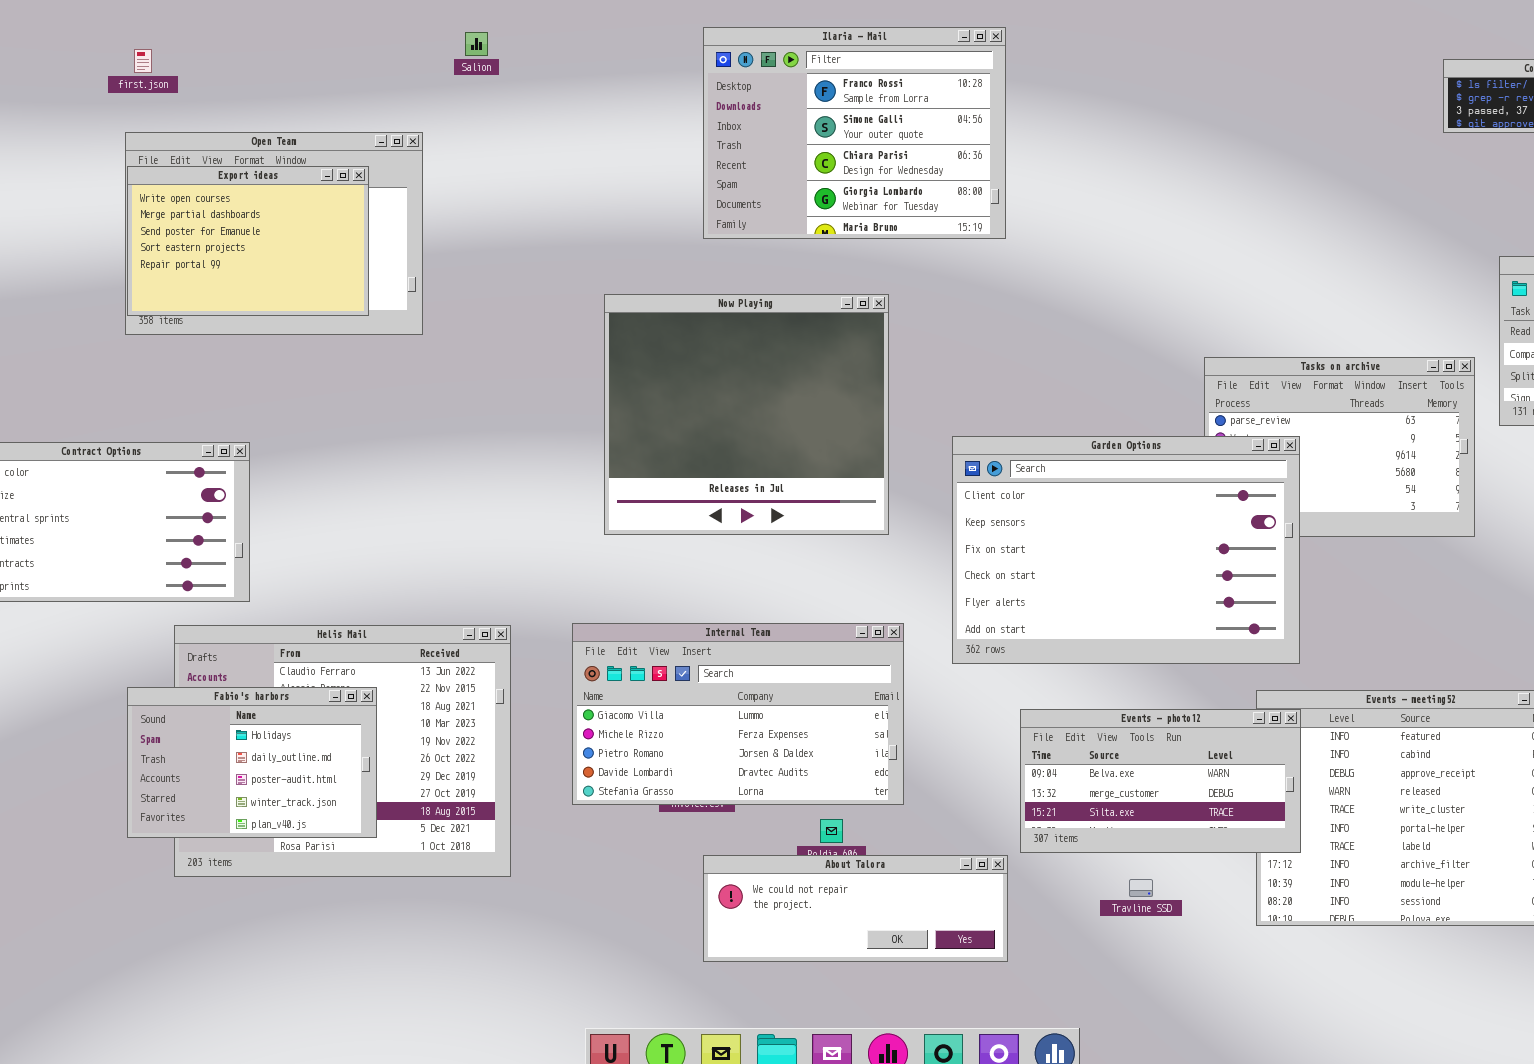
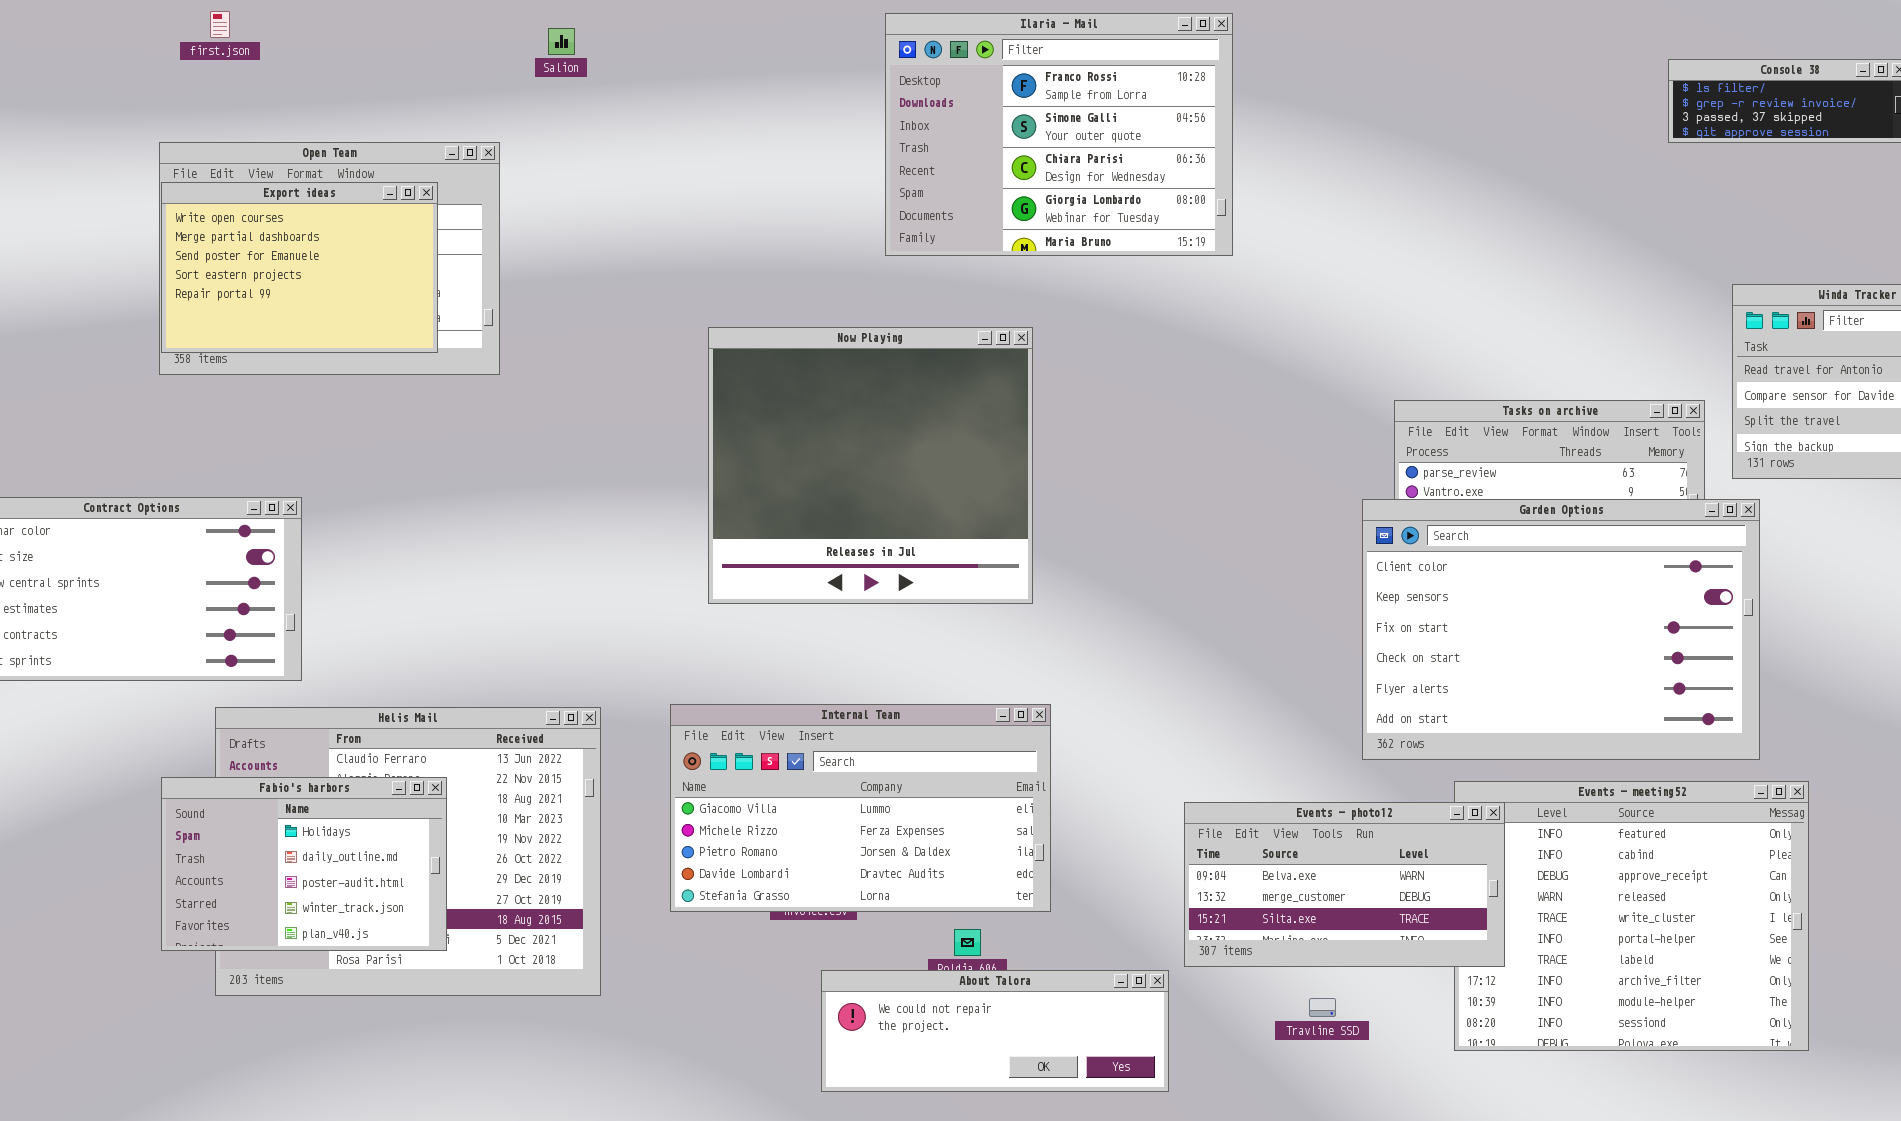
Ilaria - Mail: [703,27,1006,239] -> [885,13,1233,256], moved
first.json: [134,49,152,73] -> [210,11,230,38], moved
Garden Options: [952,436,1300,664] -> [1362,499,1760,760], moved

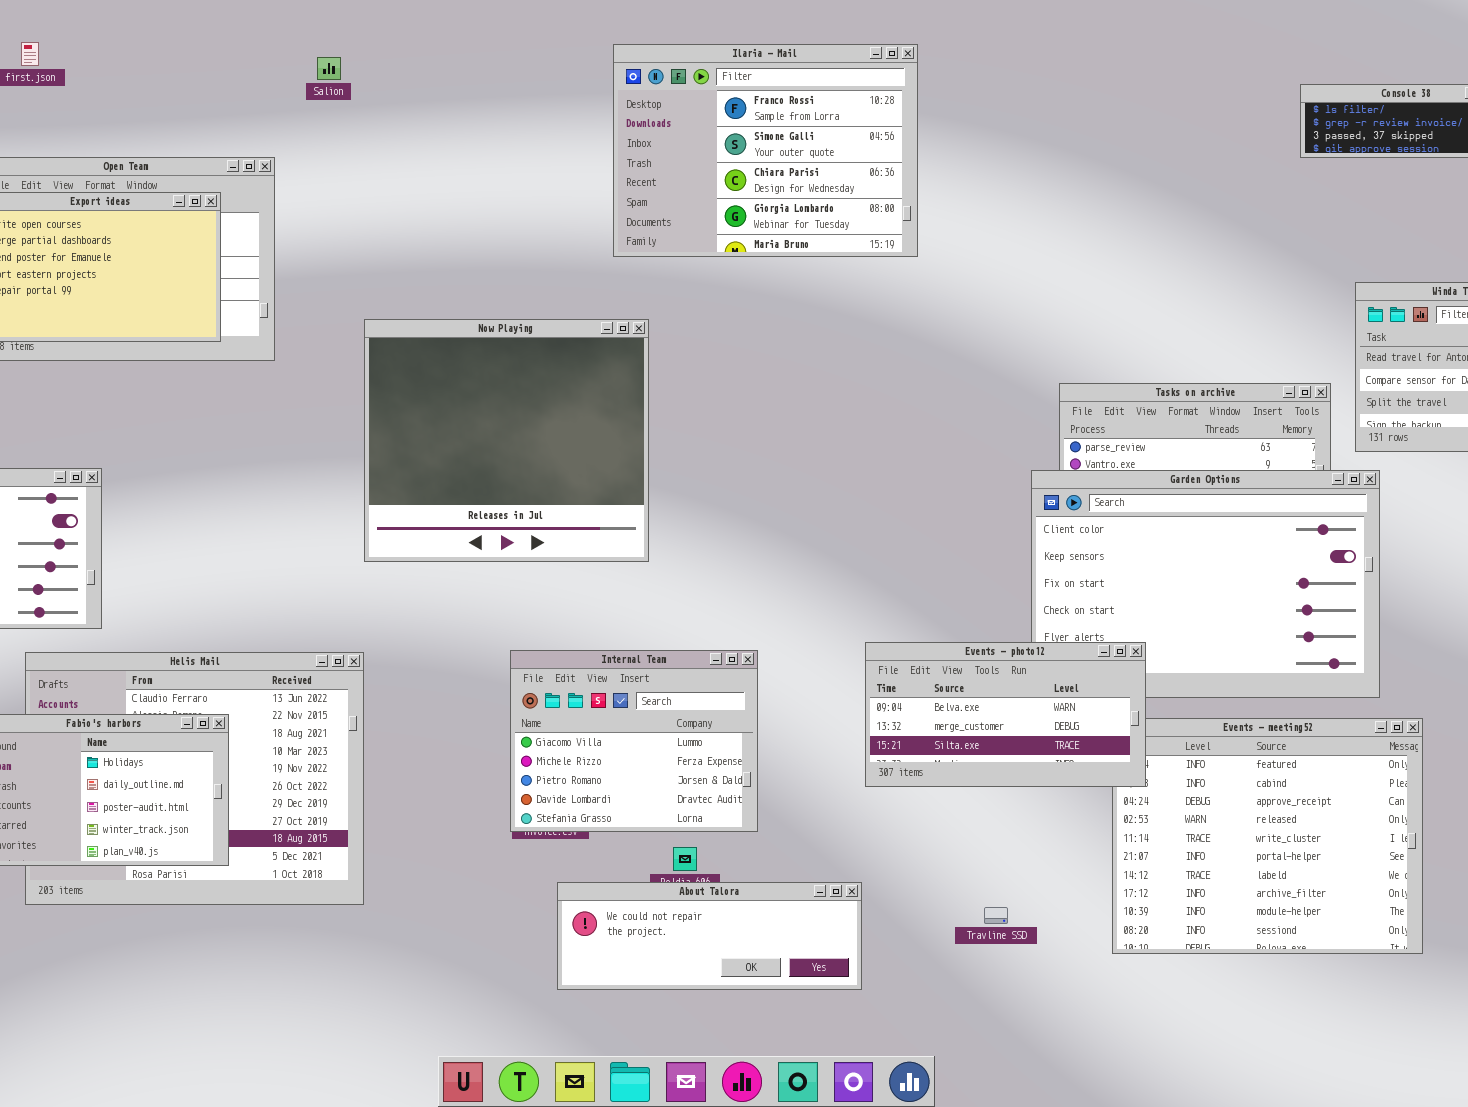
Now Playing: [708,327,1033,604] -> [364,319,649,562], moved
Internal Team: [670,704,1051,912] -> [510,650,758,832], resized
Events - photo12: [1184,802,1505,967] -> [865,642,1146,787], moved

